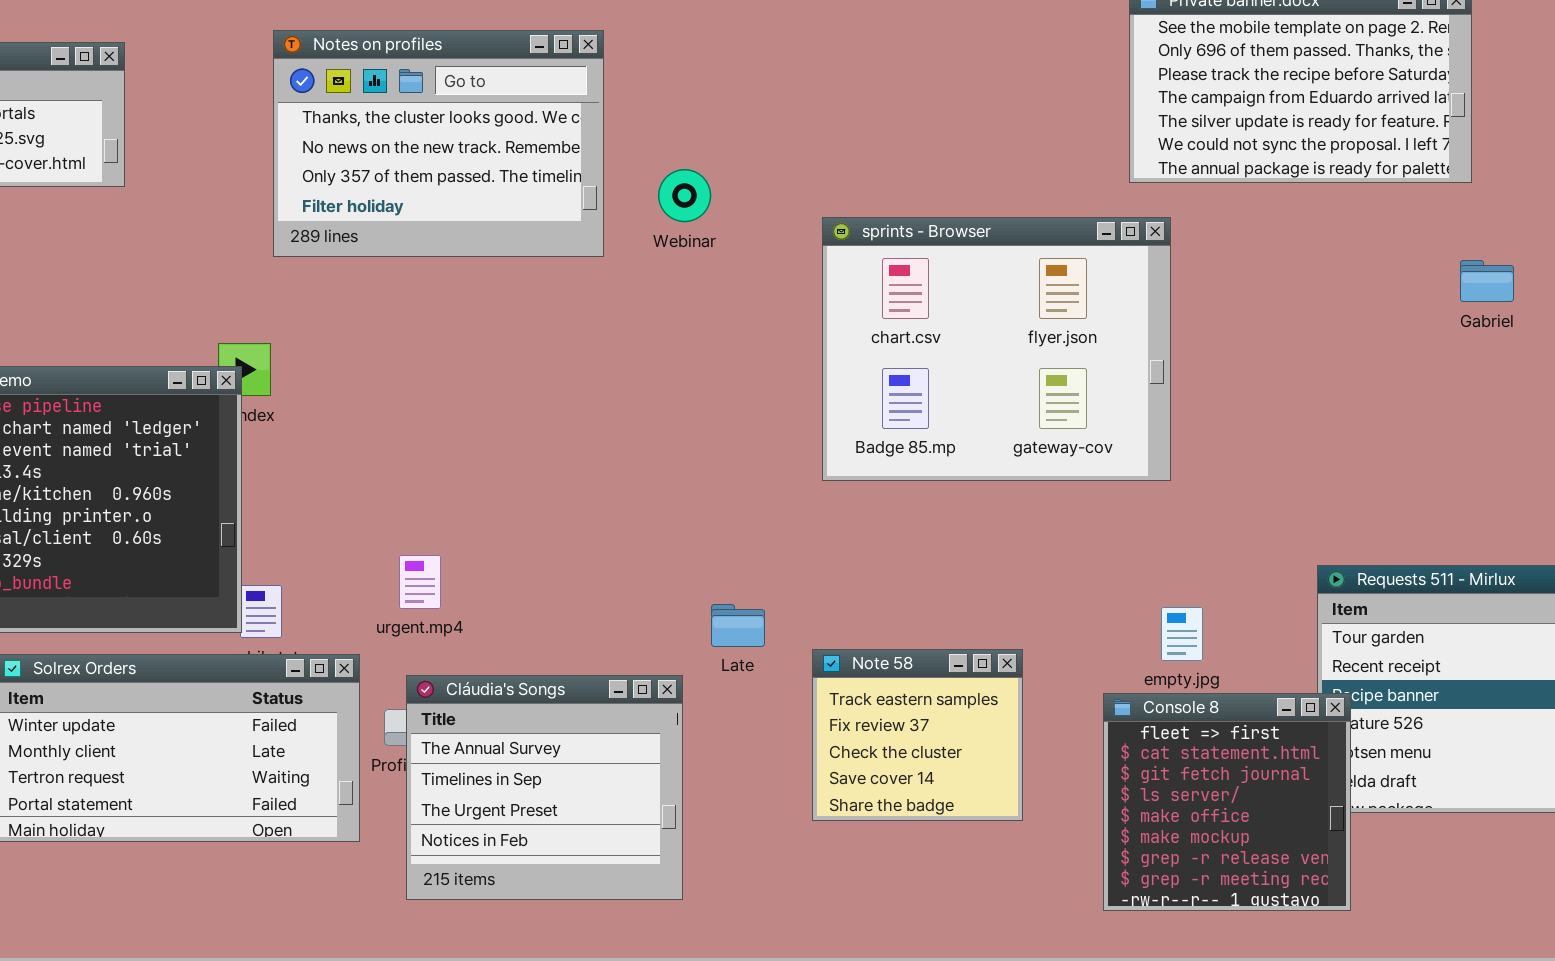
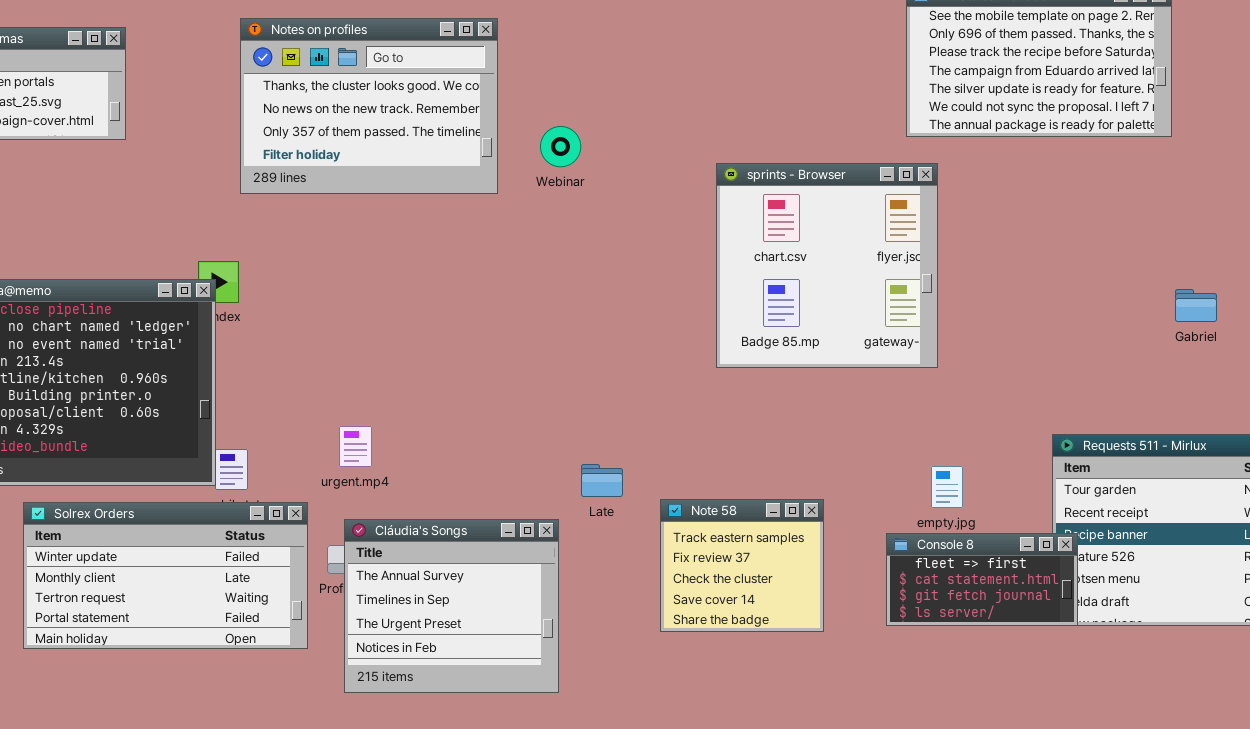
sprints - Browser: [822,217,1171,481] -> [716,163,938,368], resized
Gabriel: [1460,260,1514,302] -> [1175,289,1217,322], moved
Console 8: [1103,693,1351,911] -> [886,533,1078,626], resized

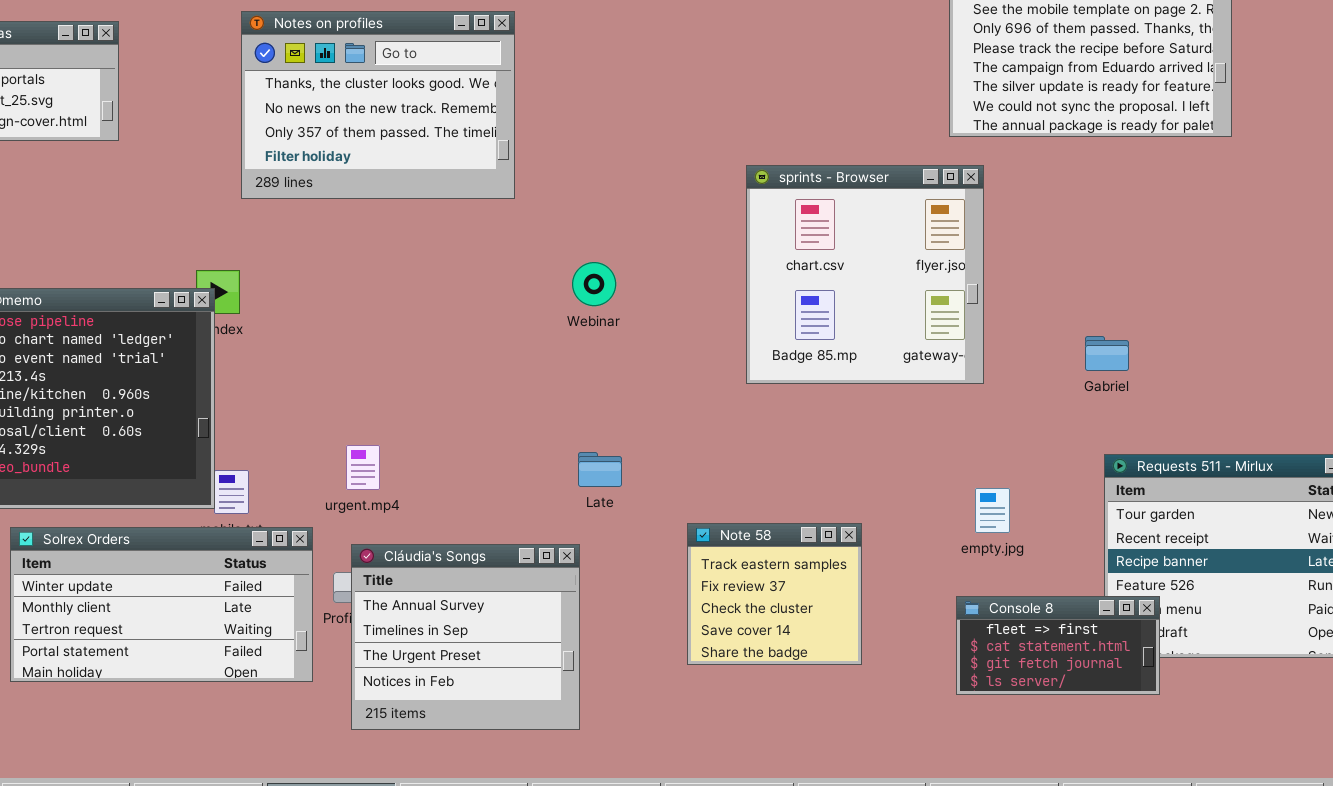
Webinar: [540,126,581,167] -> [572,262,616,306], moved
Gabriel: [1175,289,1217,322] -> [1085,336,1129,371], moved
Late: [581,464,623,497] -> [578,452,622,487], moved
Console 8: [886,533,1078,626] -> [956,596,1160,695], moved

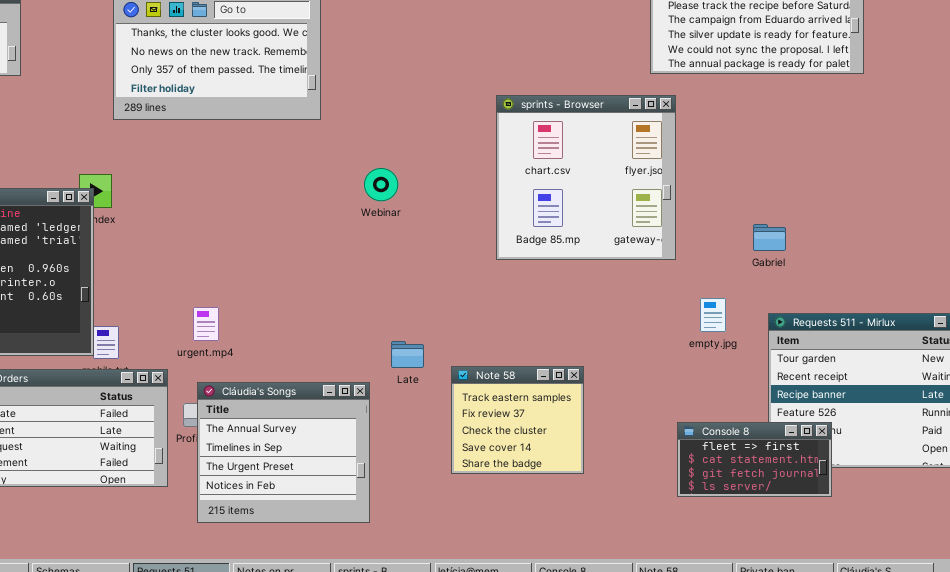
Late: [578,452,622,487] -> [391,341,424,368], moved
empty.jpg: [975,488,1010,533] -> [700,298,726,332], moved
Console 8: [956,596,1160,695] -> [677,422,832,497], moved

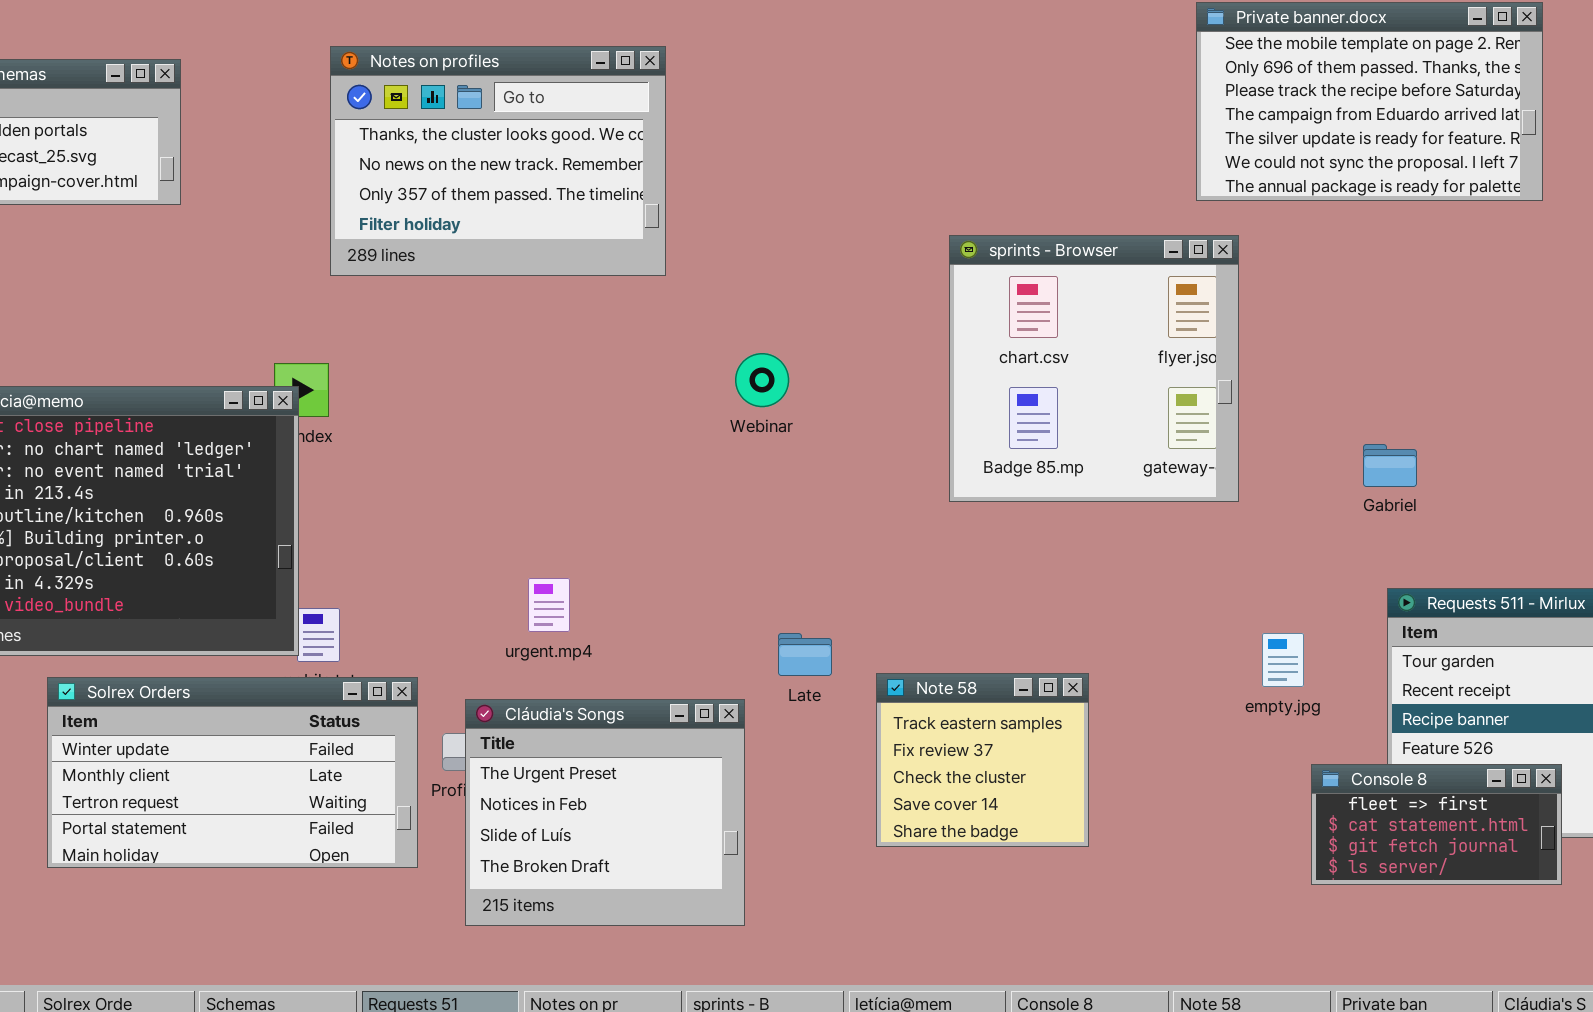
empty.jpg: [700,298,726,332] -> [1262,633,1304,687], moved
urgent.mp4: [193,307,219,341] -> [528,578,570,632], moved
Cláudia's Songs: [197,382,370,523] -> [465,699,745,926], scrolled down 2 rows
Console 8: [677,422,832,497] -> [1311,764,1562,885], moved

